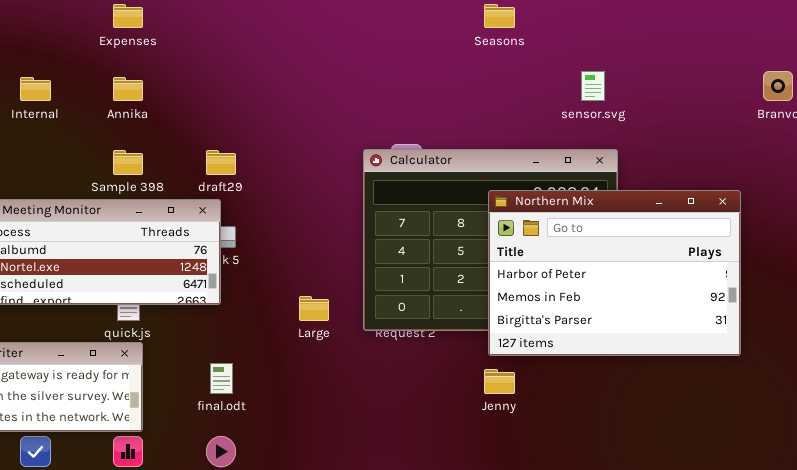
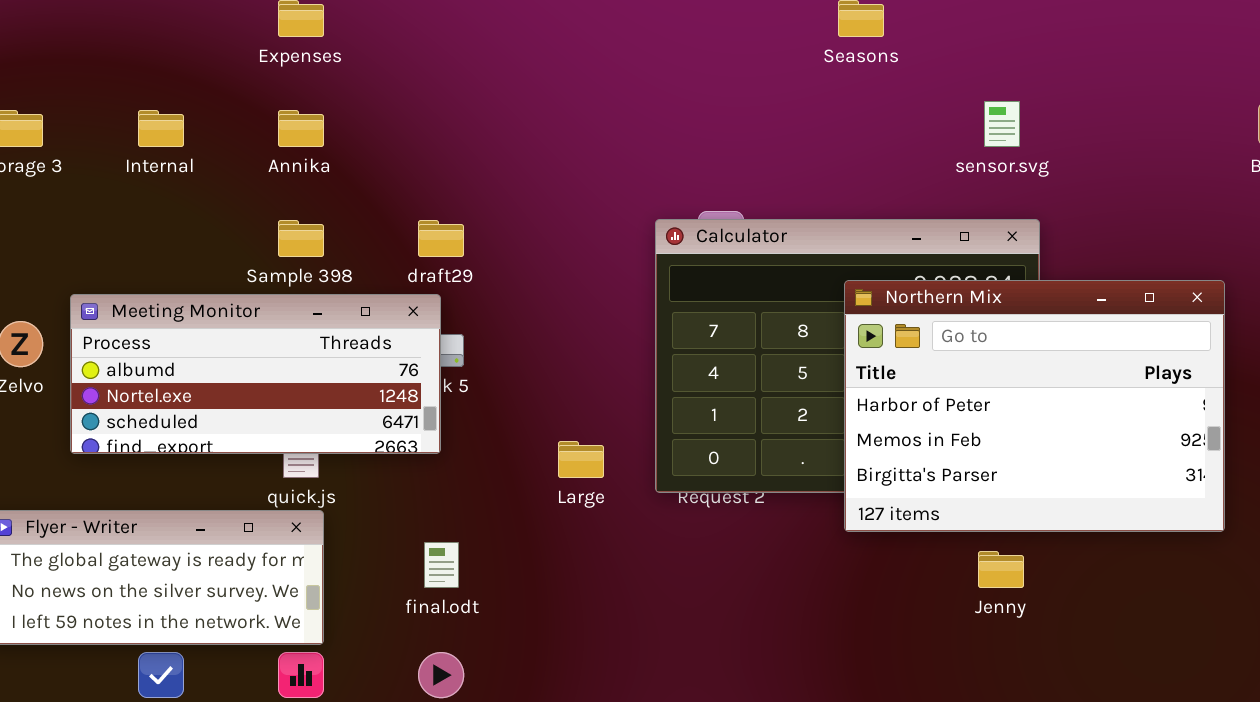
Jenny: [484,369,515,394] -> [978,551,1024,588], moved

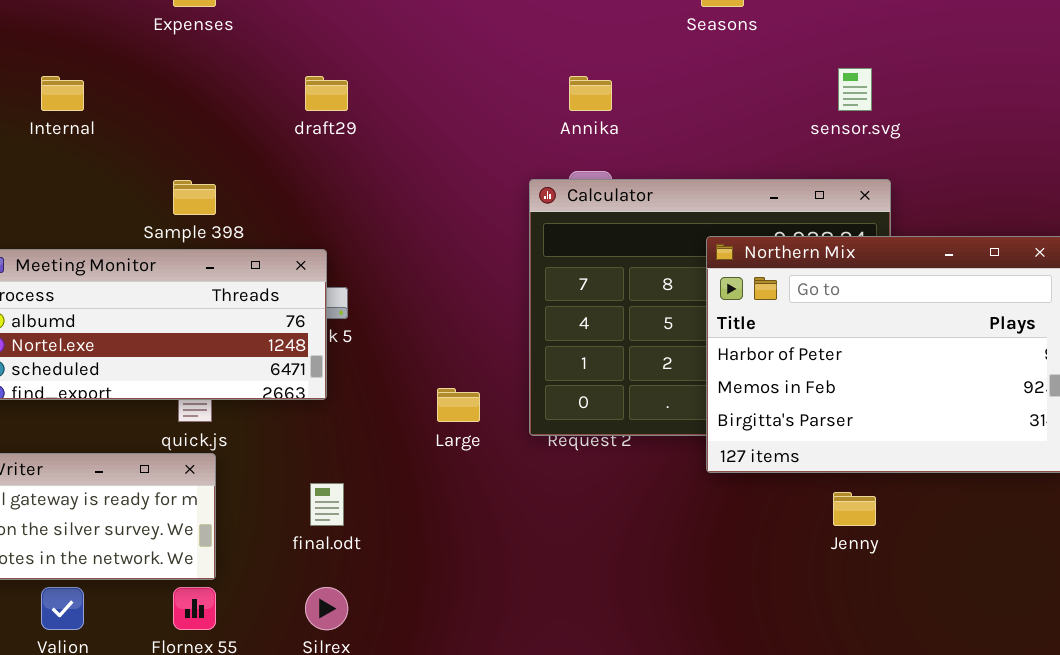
Annika: [278,110,324,147] -> [569,76,612,111], moved
draft29: [418,220,464,257] -> [305,76,348,111], moved

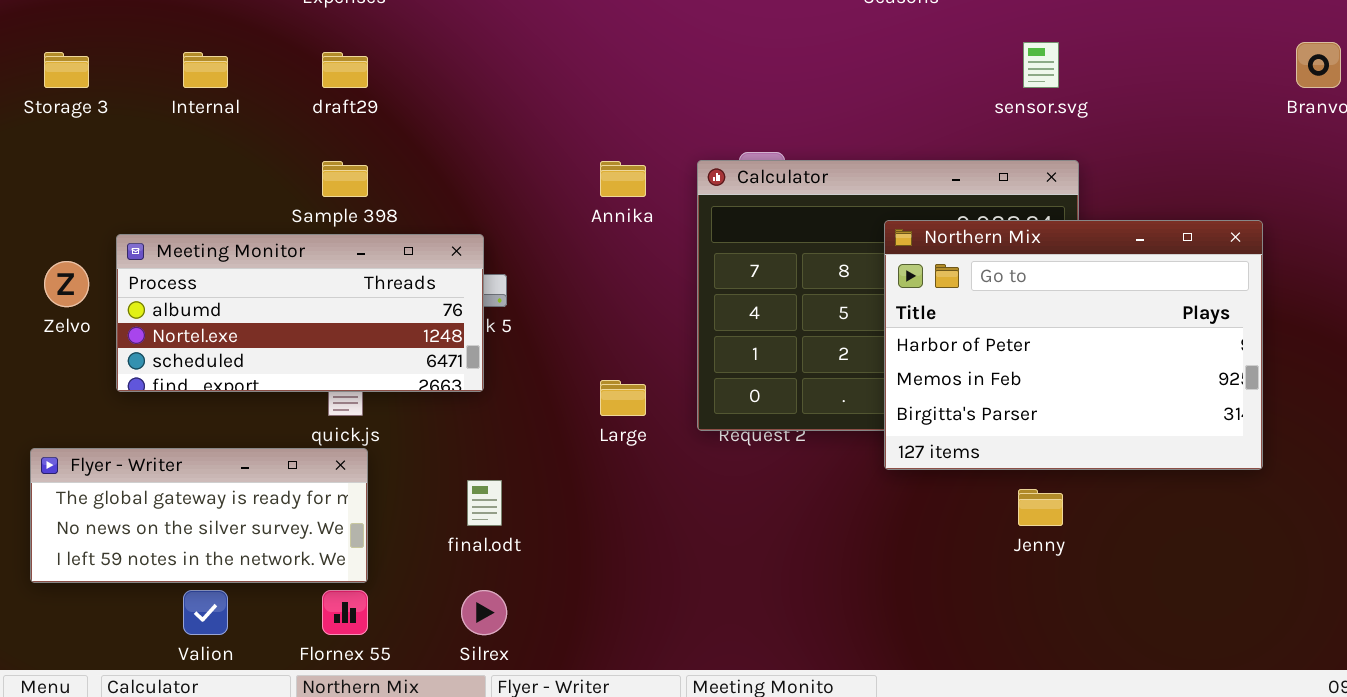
draft29: [305,76,348,111] -> [322,52,368,88], moved
Annika: [569,76,612,111] -> [600,161,646,197], moved

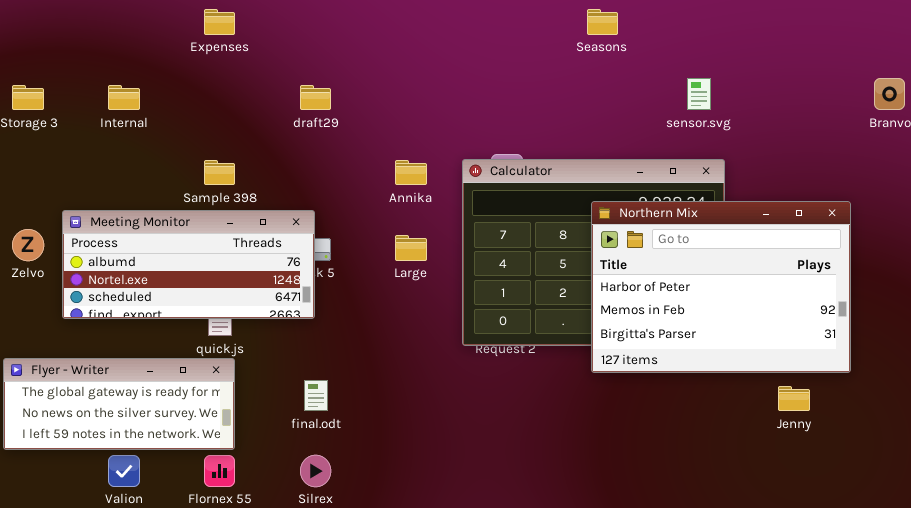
draft29: [322,52,368,88] -> [300,85,331,110], moved
Large: [600,380,646,416] -> [395,235,427,261], moved
Jenny: [1018,489,1063,526] -> [778,386,810,411], moved

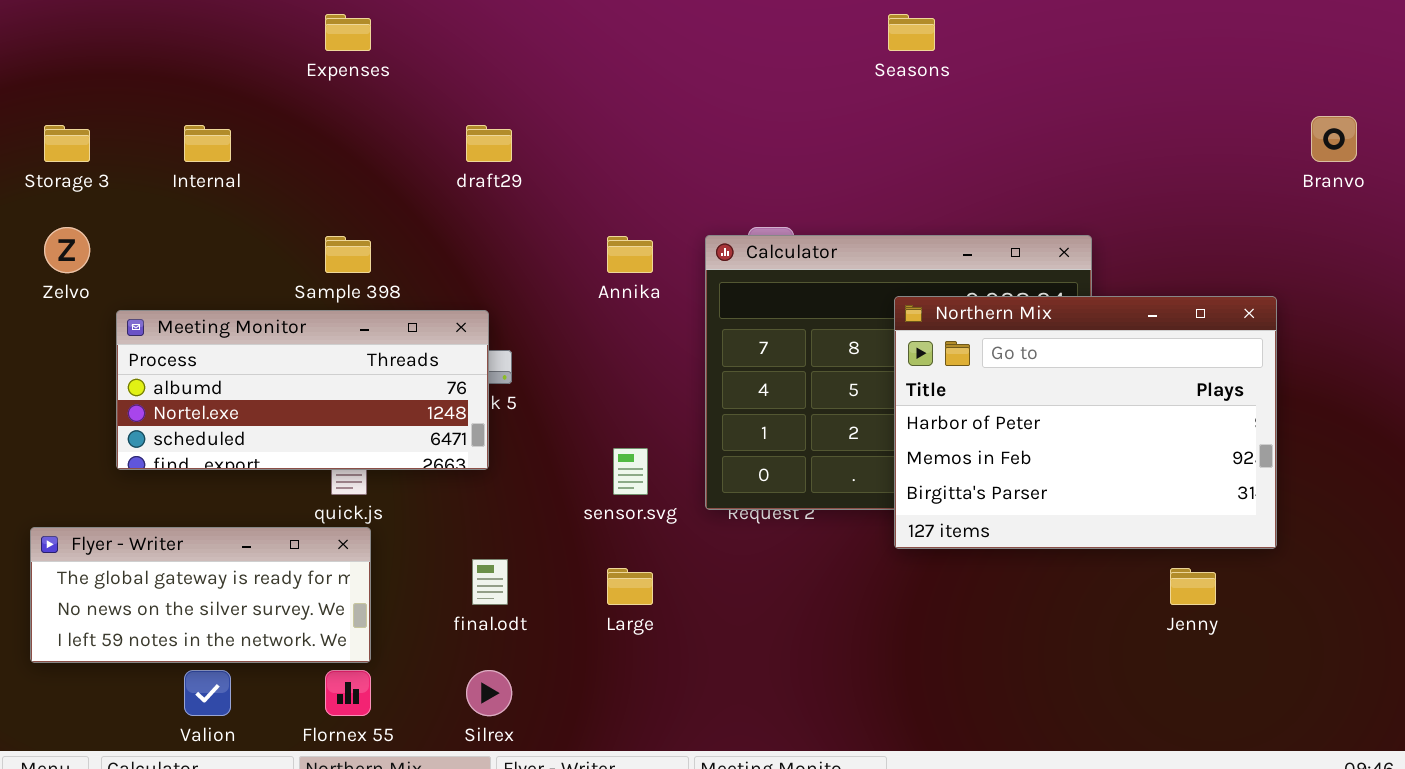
sensor.svg: [687,78,711,110] -> [613,448,648,495], moved
Zelvo: [12,229,44,261] -> [44,227,90,273], moved
Large: [395,235,427,261] -> [607,568,653,605], moved

